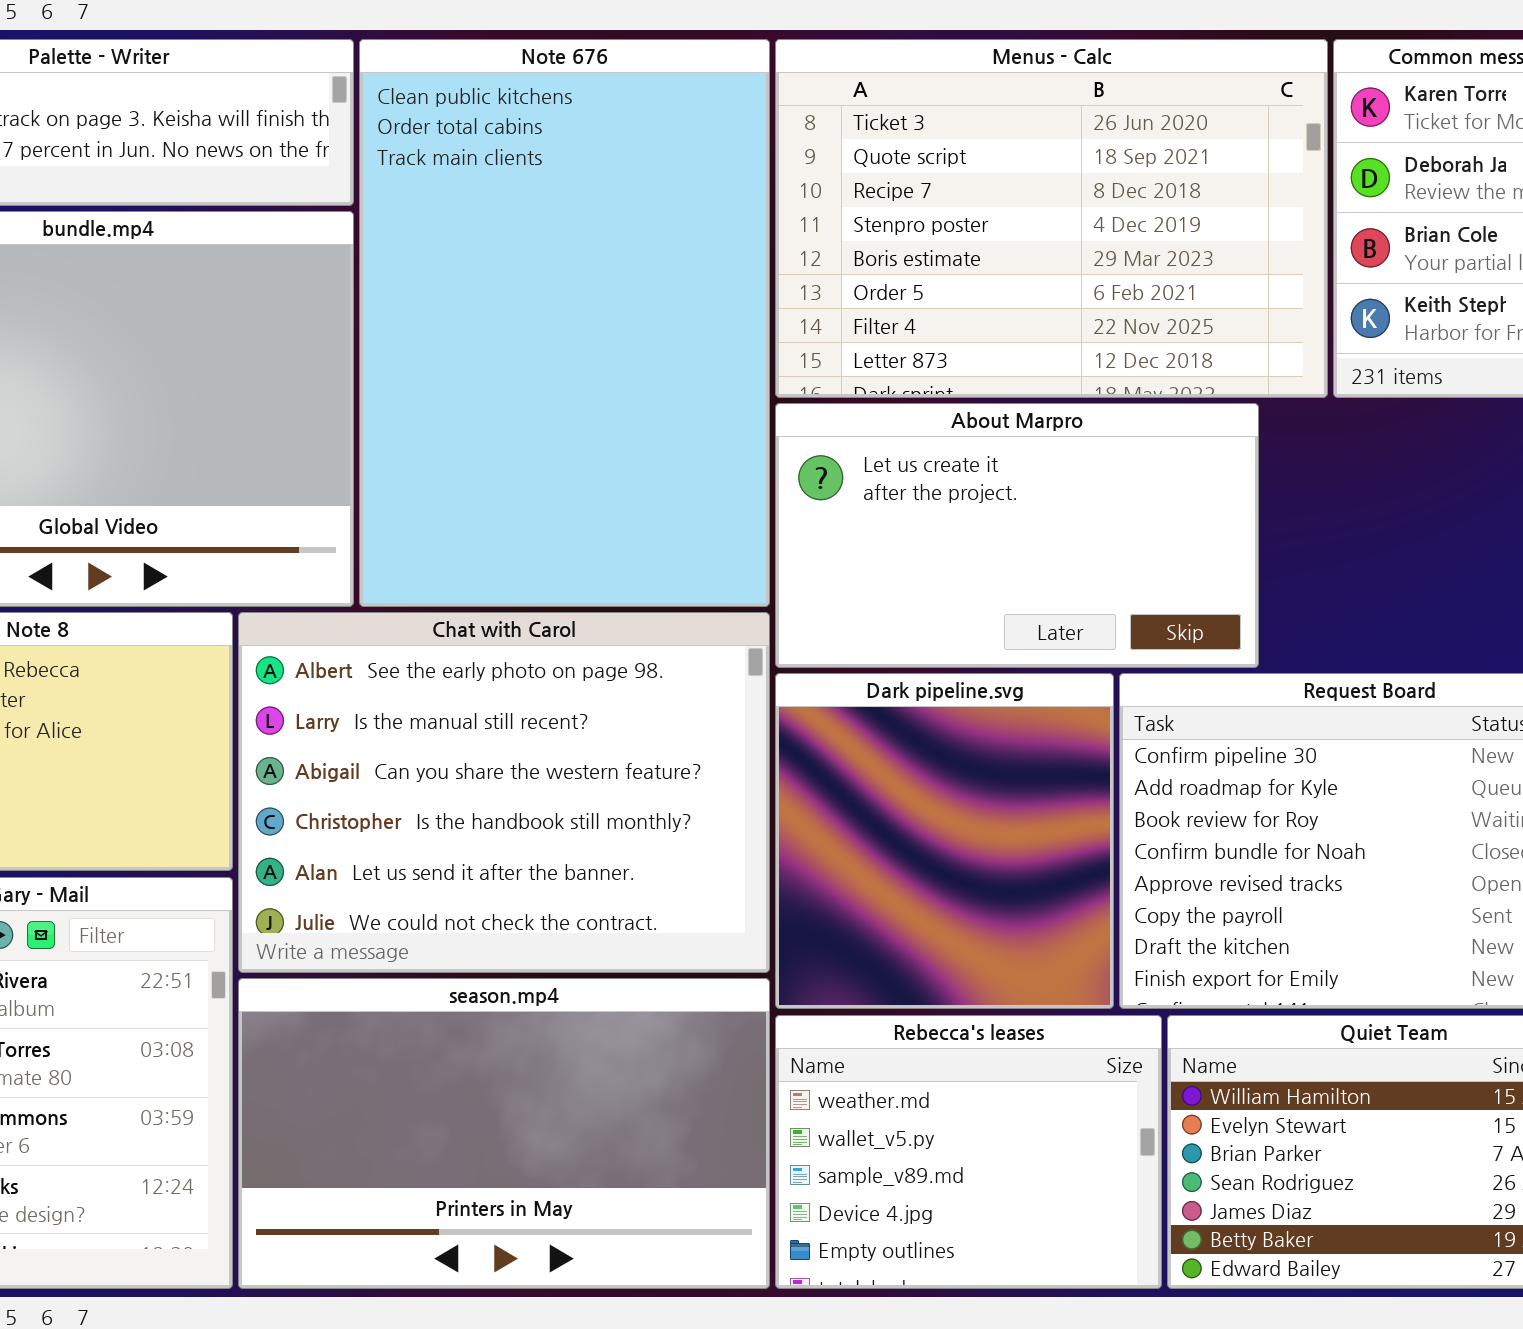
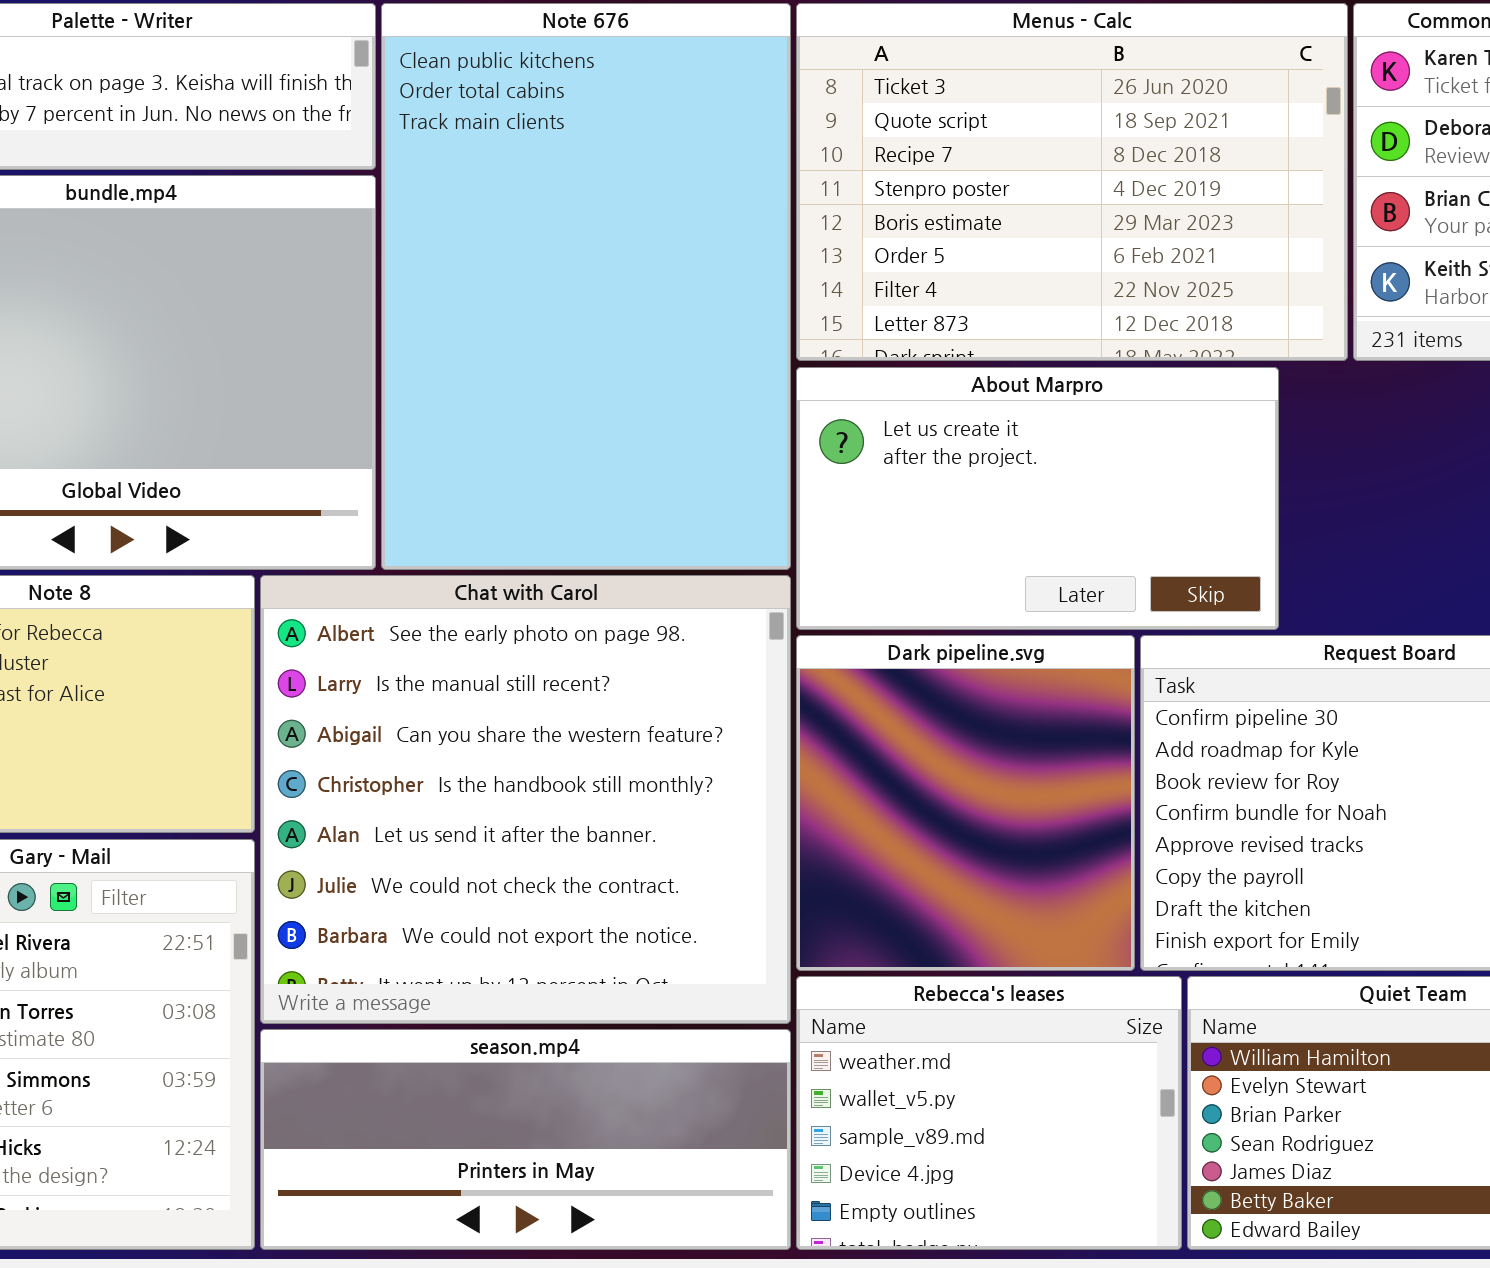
Chat with Carol: [238,612,770,973] -> [260,575,791,1024], resized
season.mp4: [238,978,770,1289] -> [260,1029,791,1250], resized

